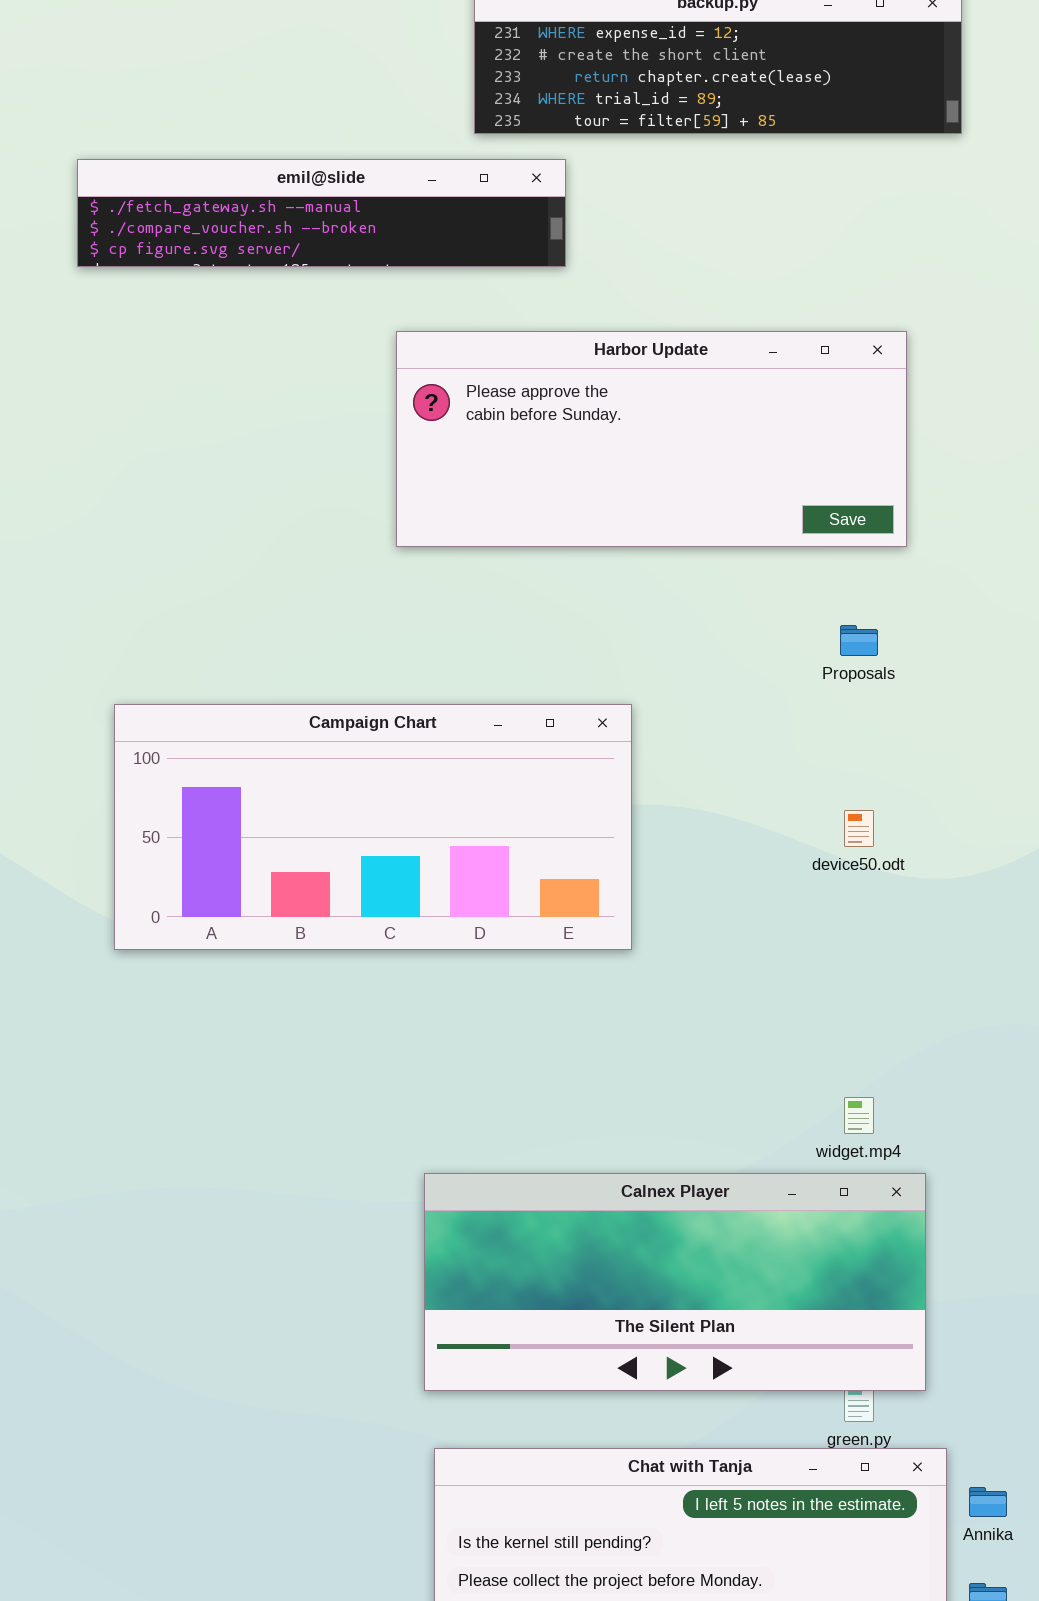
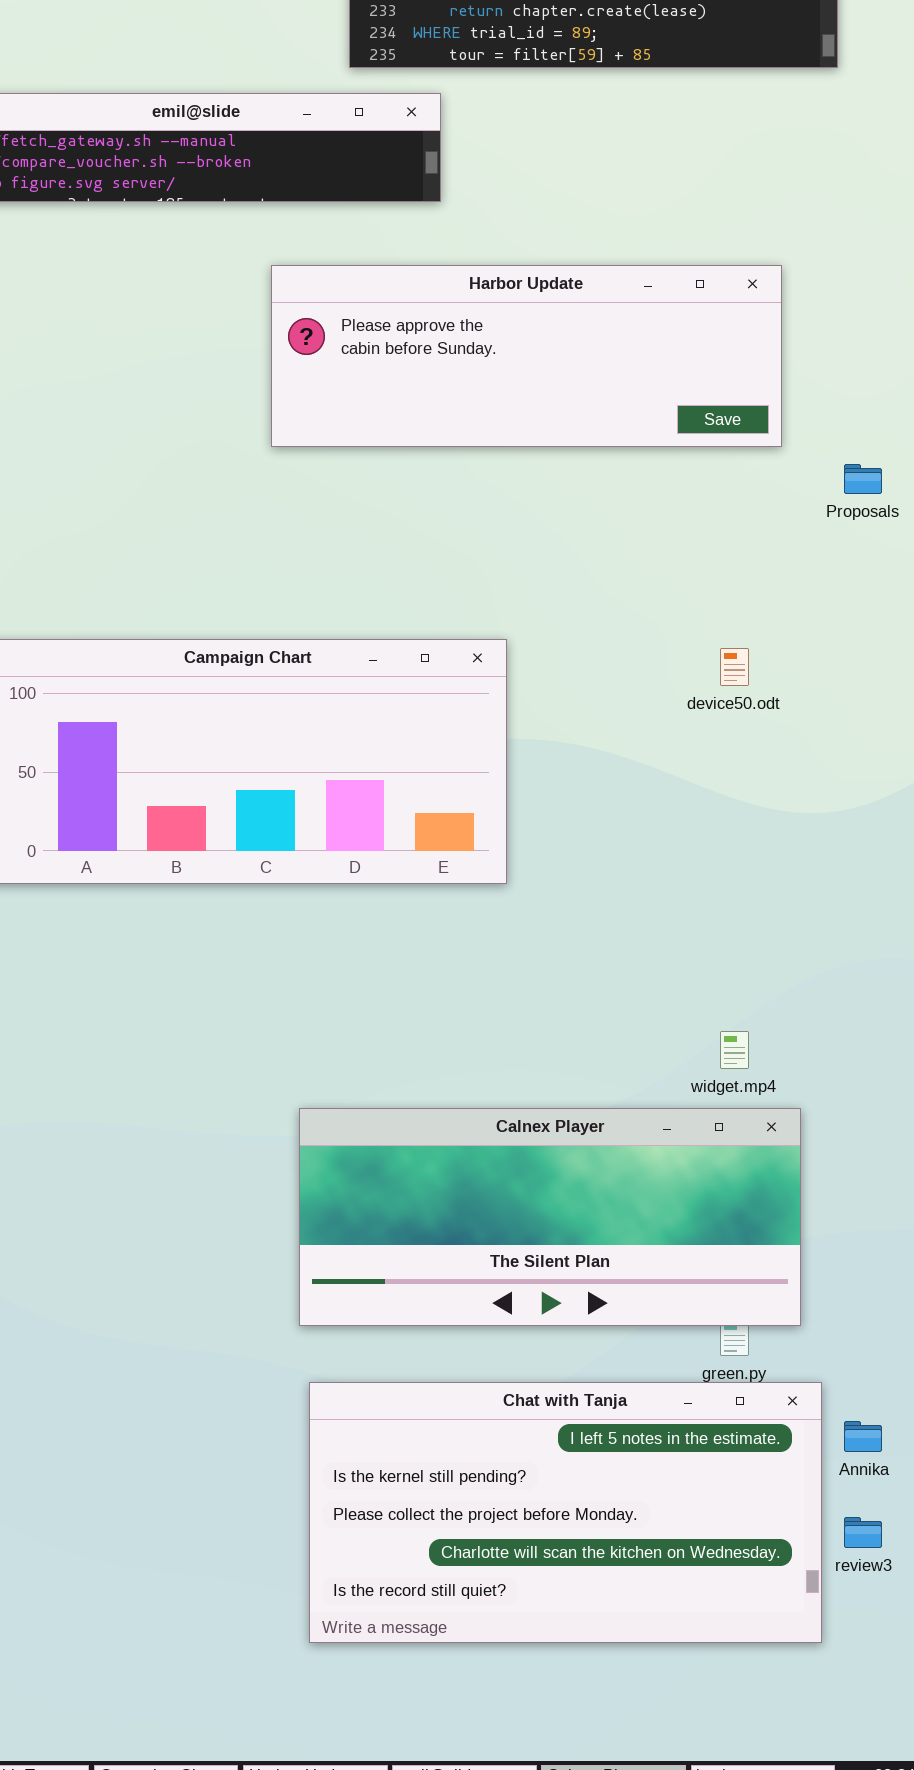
Harbor Update: [396,331,907,547] -> [271,265,782,447], resized
Proposals: [840,625,878,656] -> [844,464,882,494], moved
device50.odt: [844,810,874,847] -> [720,648,749,686], moved

